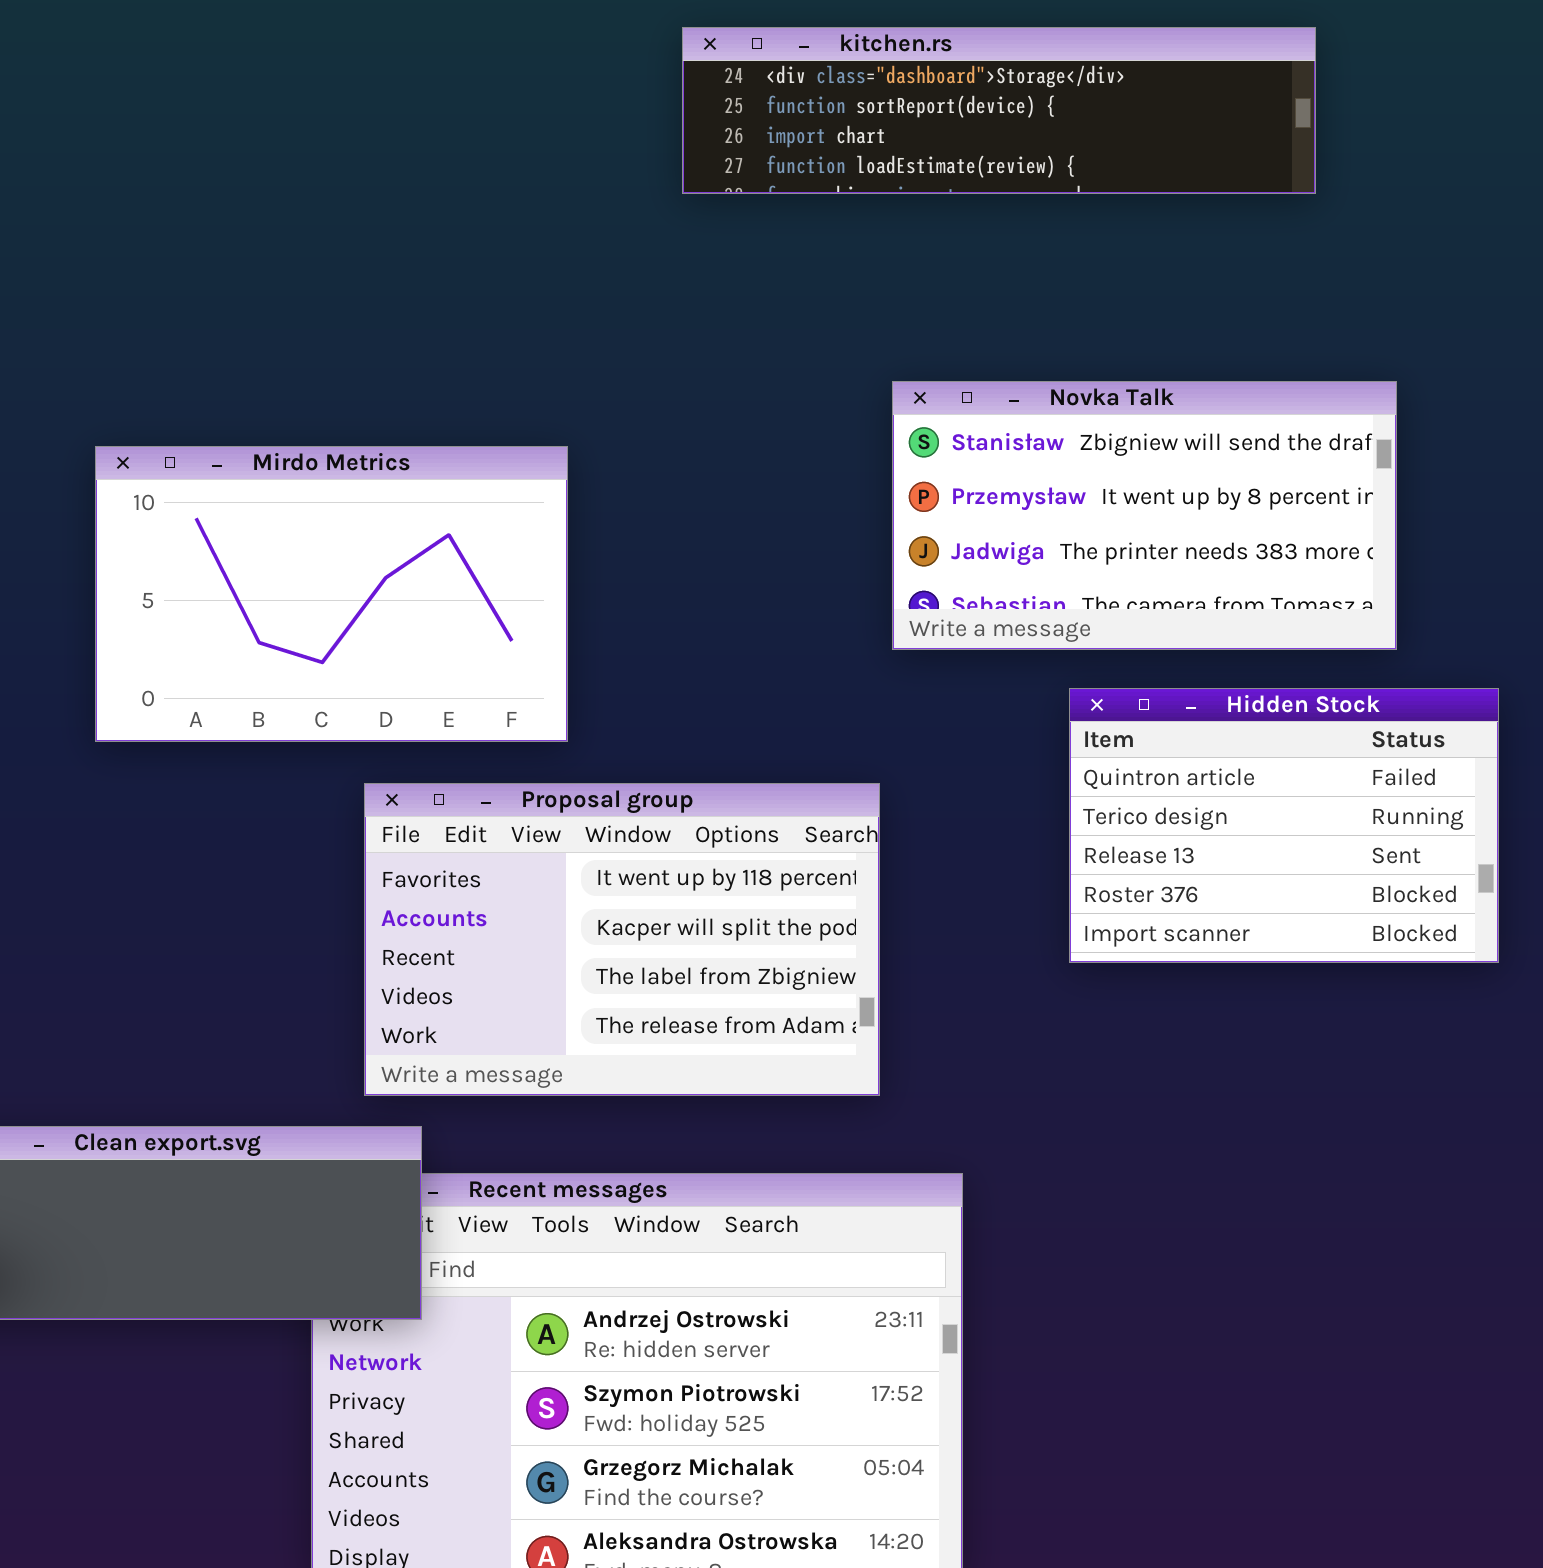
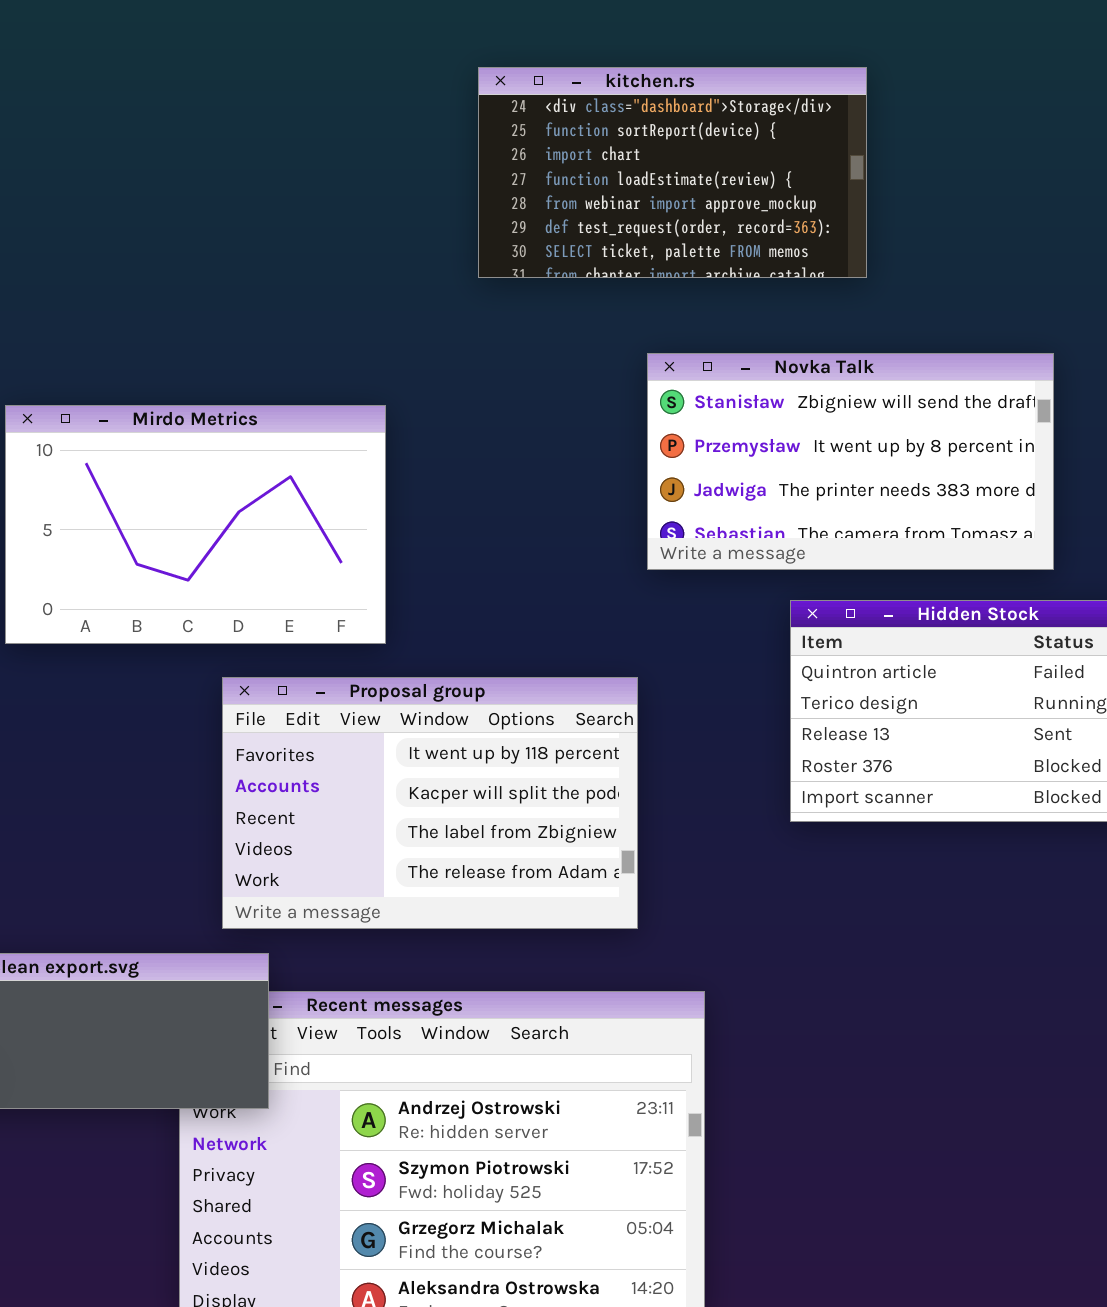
kitchen.rs: [682,27,1316,194] -> [478,67,867,278], resized

